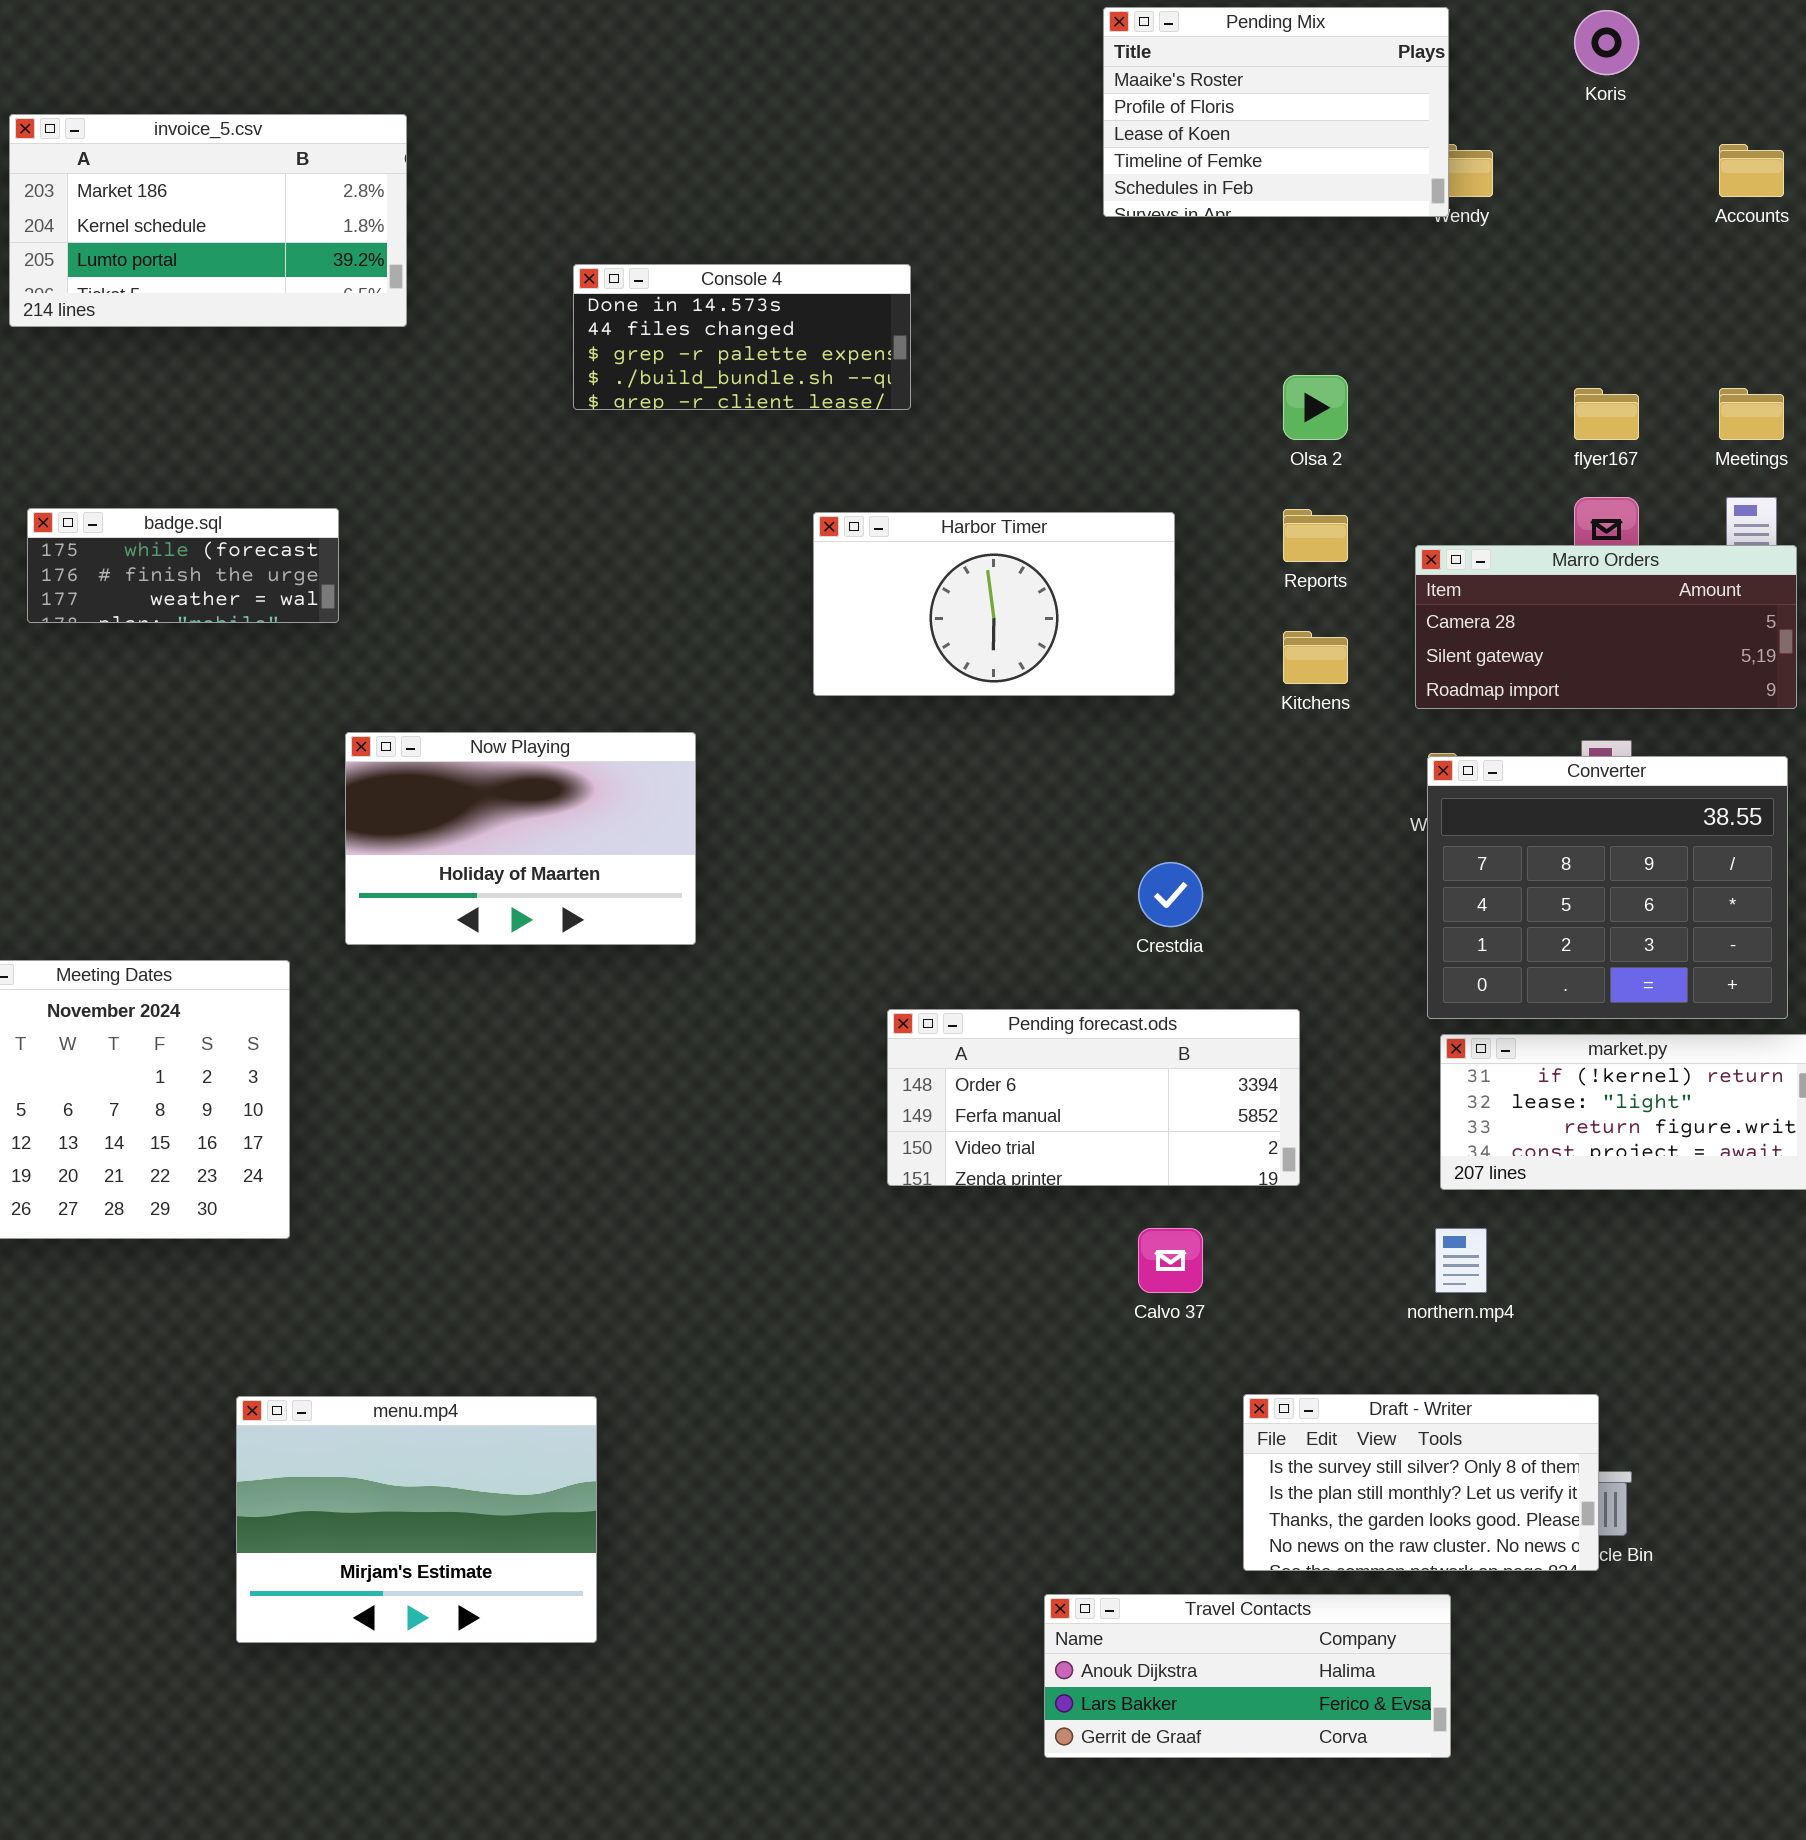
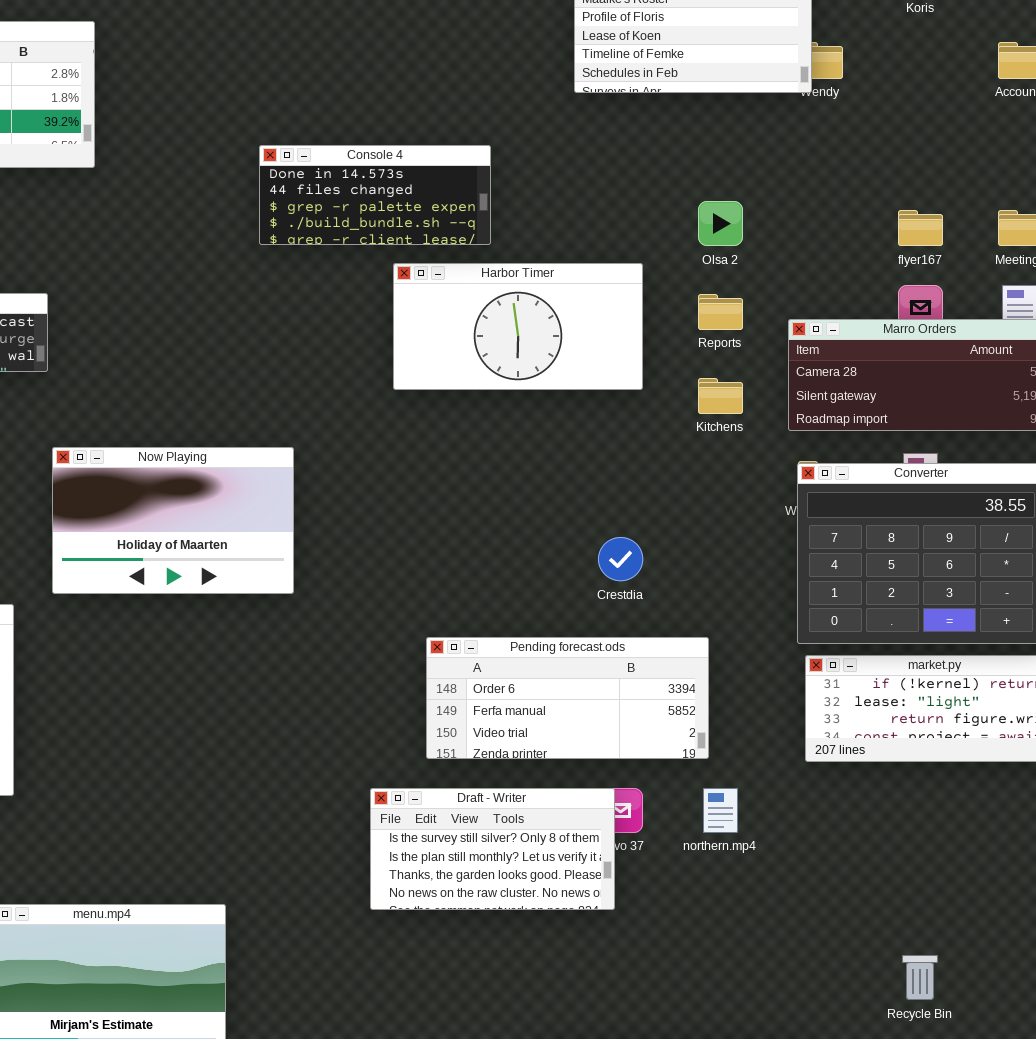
Console 4: [573,264,911,410] -> [259,145,491,245], moved
Harbor Timer: [813,512,1175,696] -> [393,263,643,390], moved
northern.mp4: [1435,1228,1487,1293] -> [703,788,738,833], moved
Draft - Writer: [1243,1394,1599,1571] -> [370,788,615,910], moved

